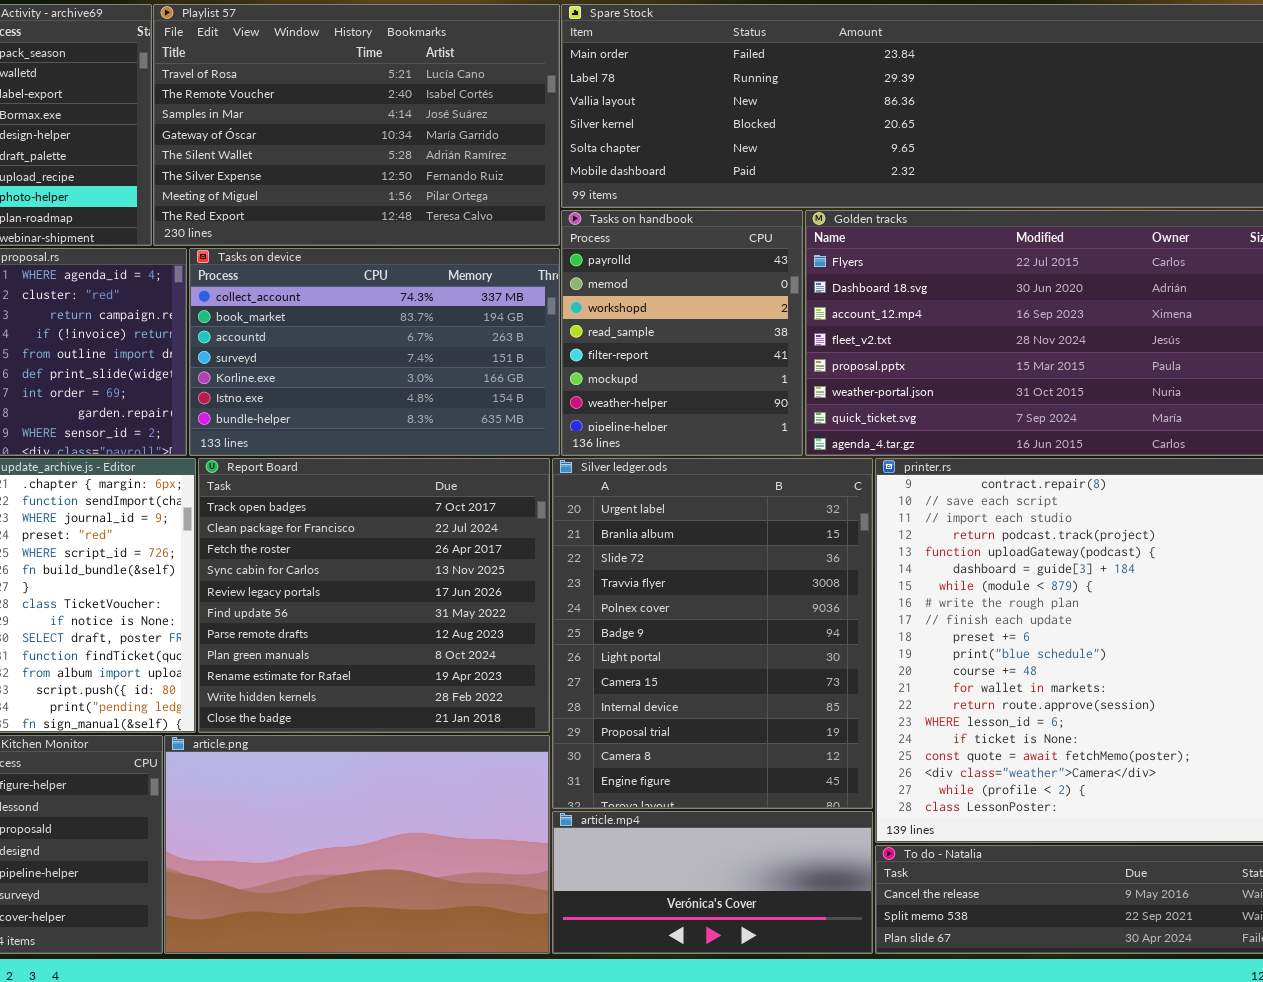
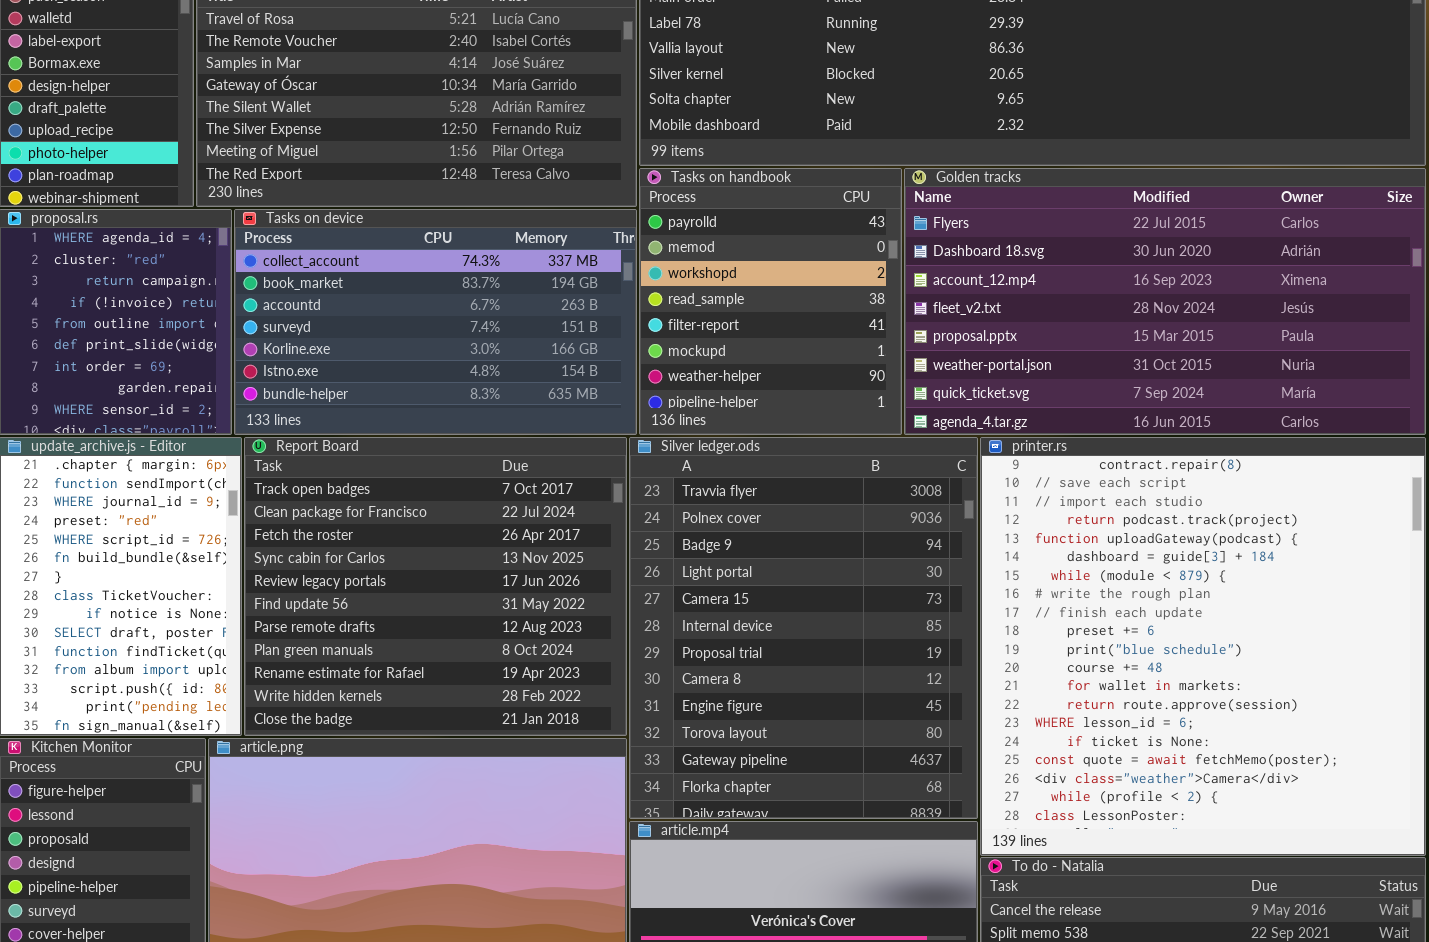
Silver ledger.ods: [552,458,873,809] -> [629,437,978,819], scrolled down 3 rows

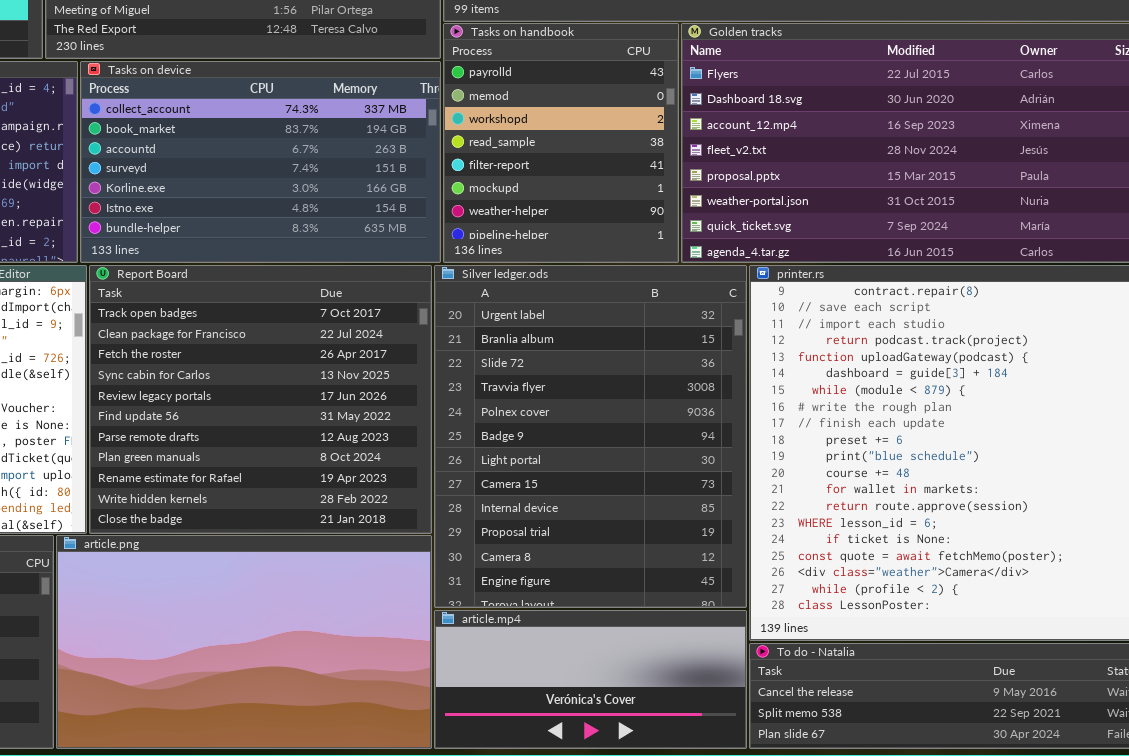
Silver ledger.ods: [629,437,978,819] -> [434,265,747,608], scrolled up 3 rows

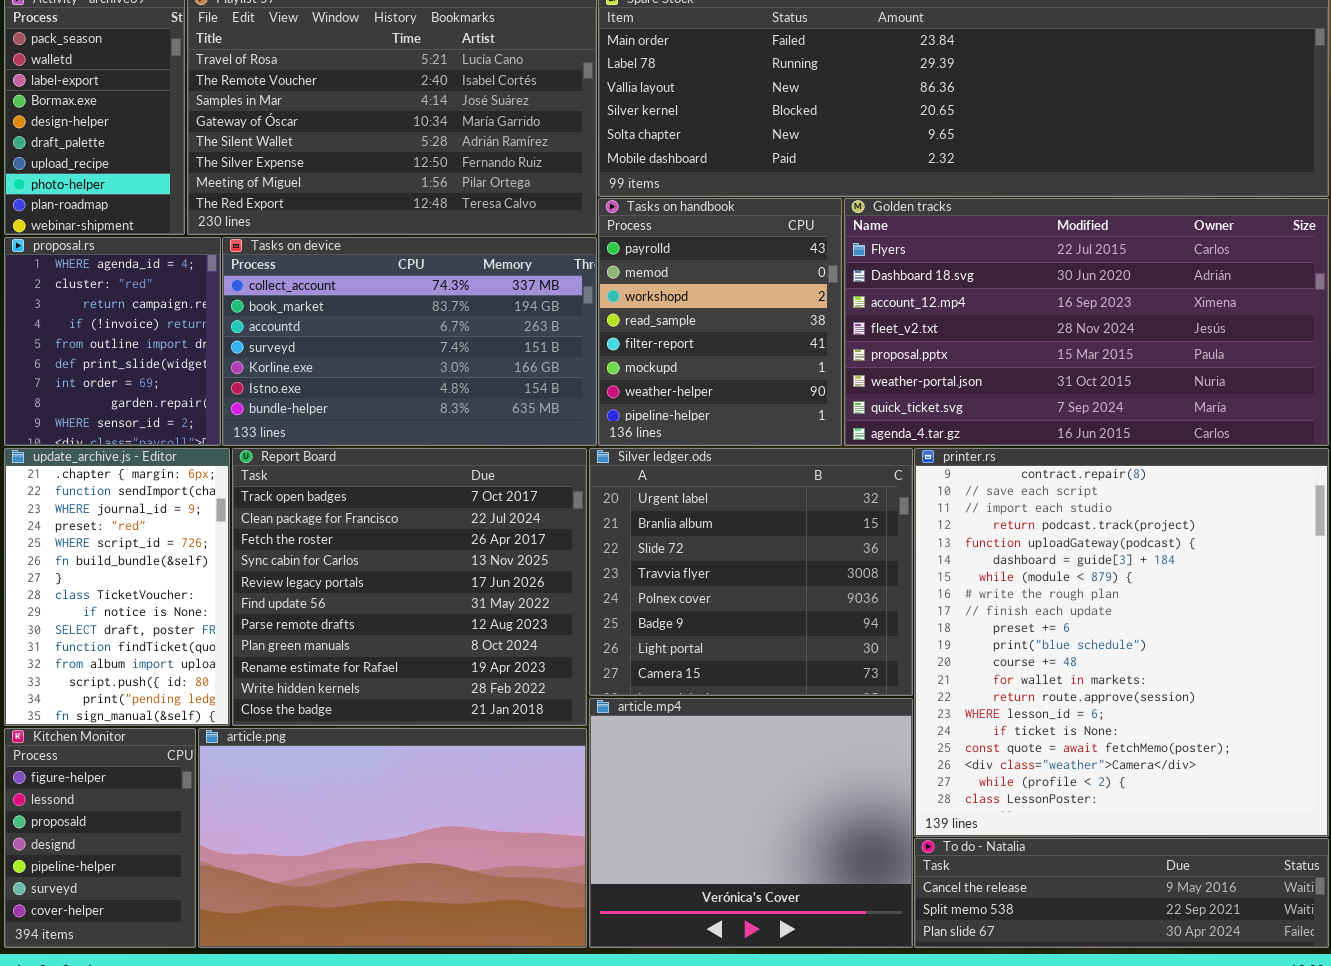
Silver ledger.ods: [434,265,747,608] -> [589,448,913,696], resized
article.mp4: [434,610,747,749] -> [589,698,913,948], resized

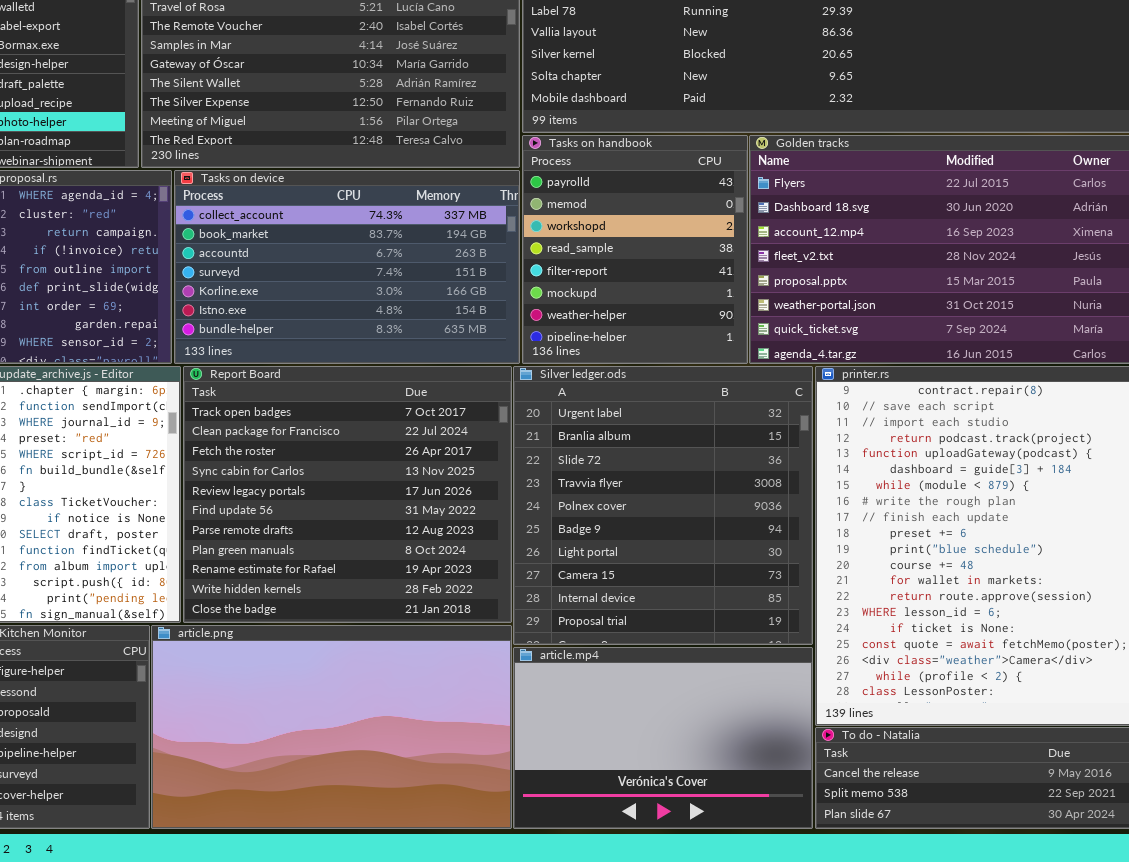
Silver ledger.ods: [589,448,913,696] -> [513,366,813,645], resized
article.mp4: [589,698,913,948] -> [513,647,813,829], resized

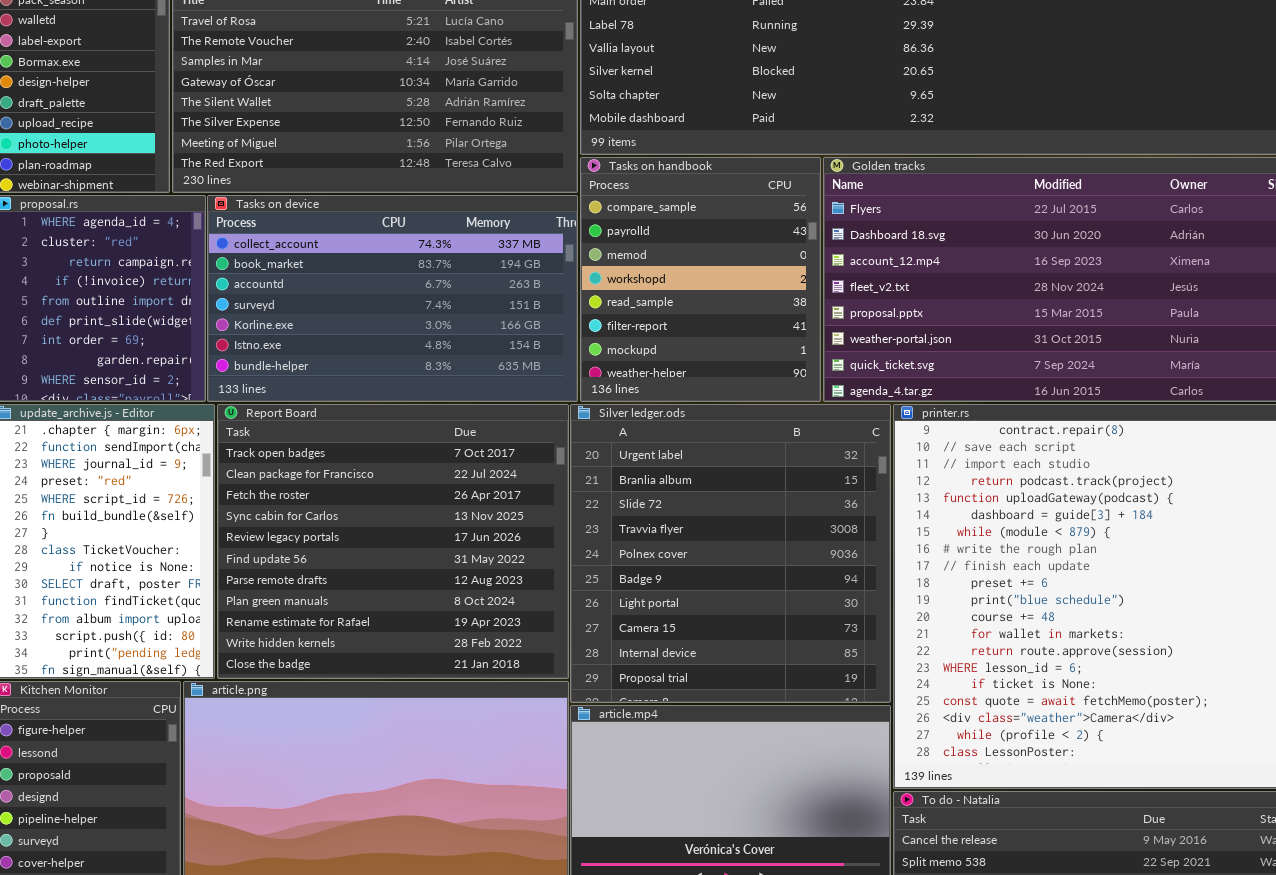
Tasks on handbook: [522,135,748,364] -> [580,157,821,402], scrolled up 1 row

